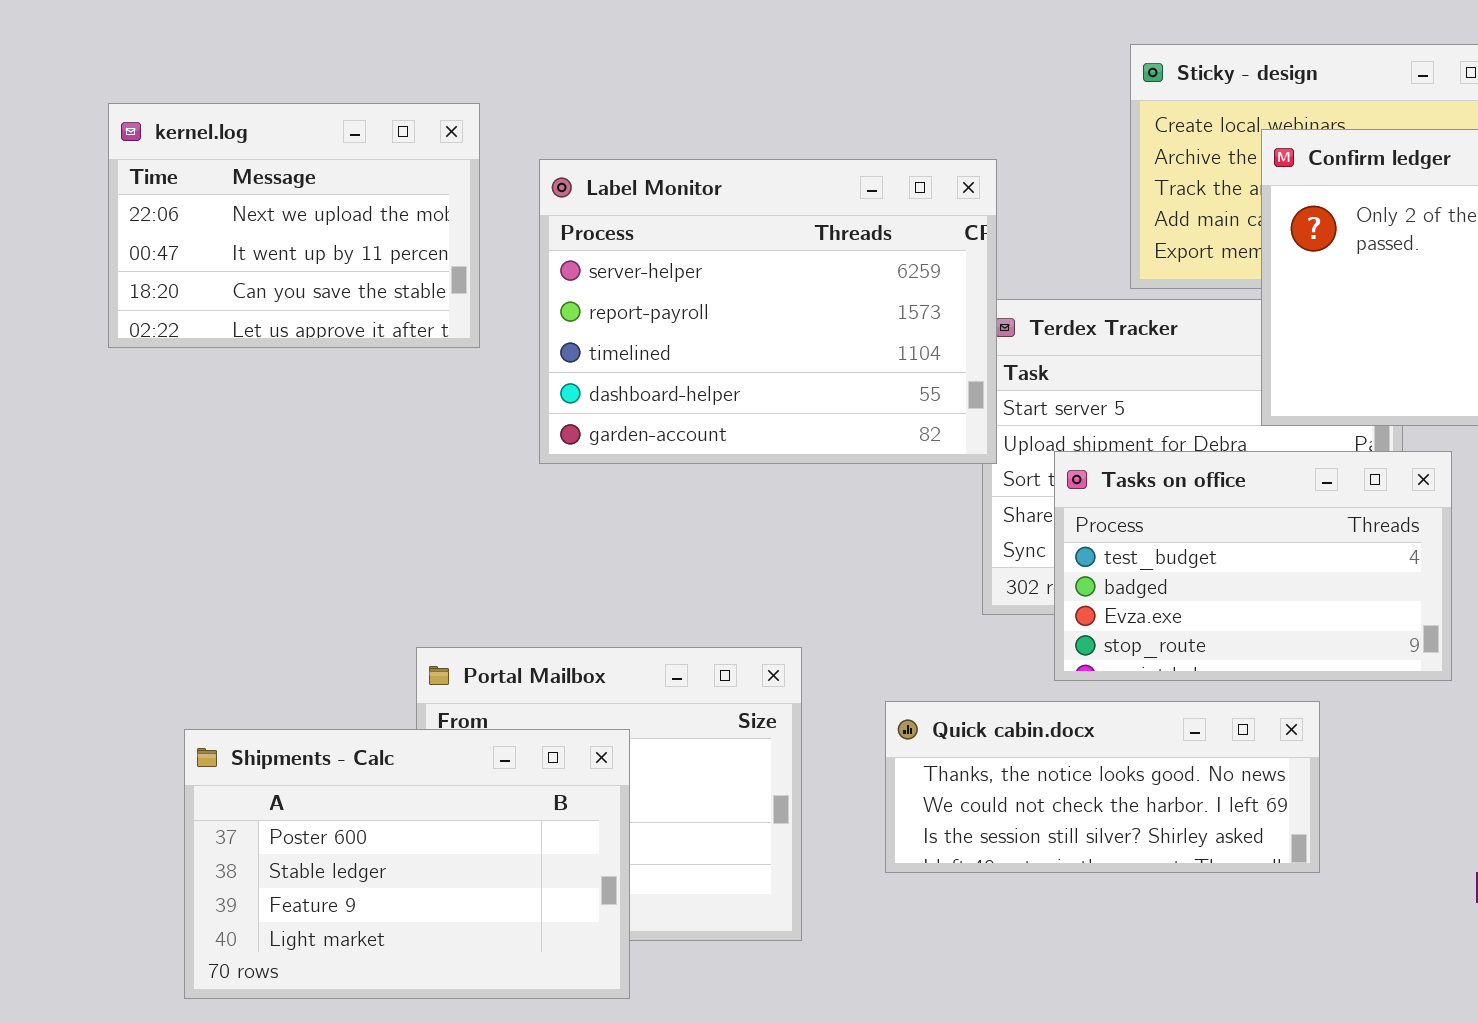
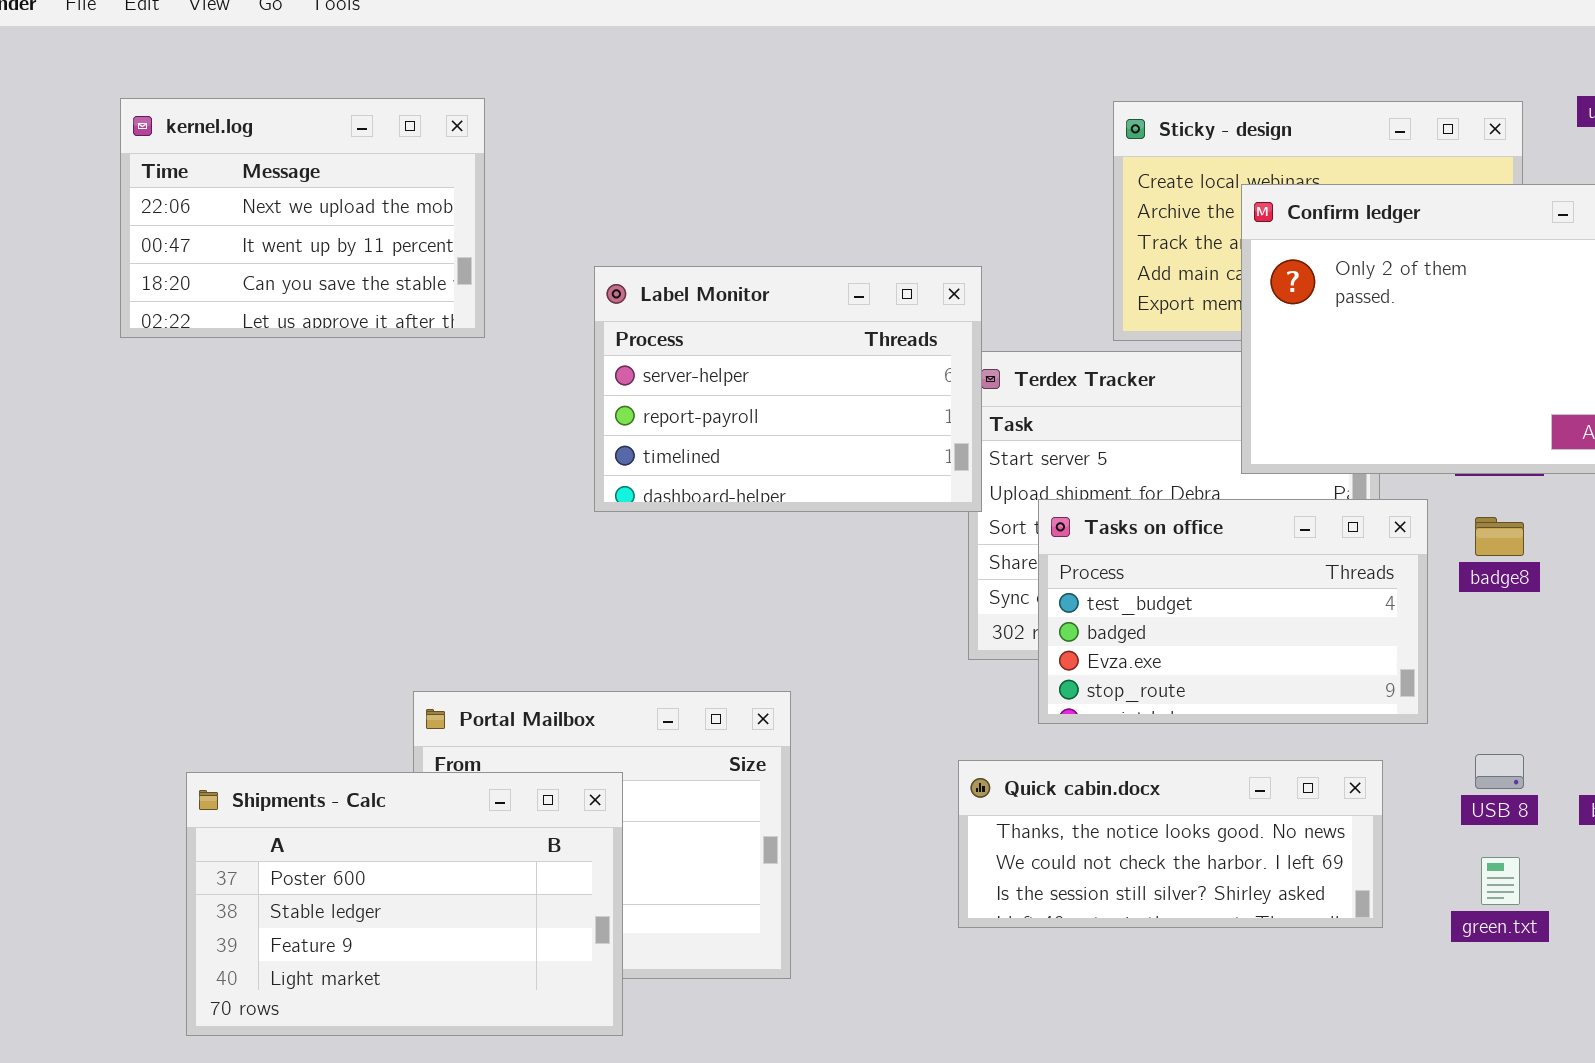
kernel.log: [108,103,480,348] -> [120,98,485,338], moved
Label Monitor: [539,159,997,464] -> [594,266,982,512], resized
Quick cabin.docx: [885,701,1320,873] -> [958,760,1383,928], moved

